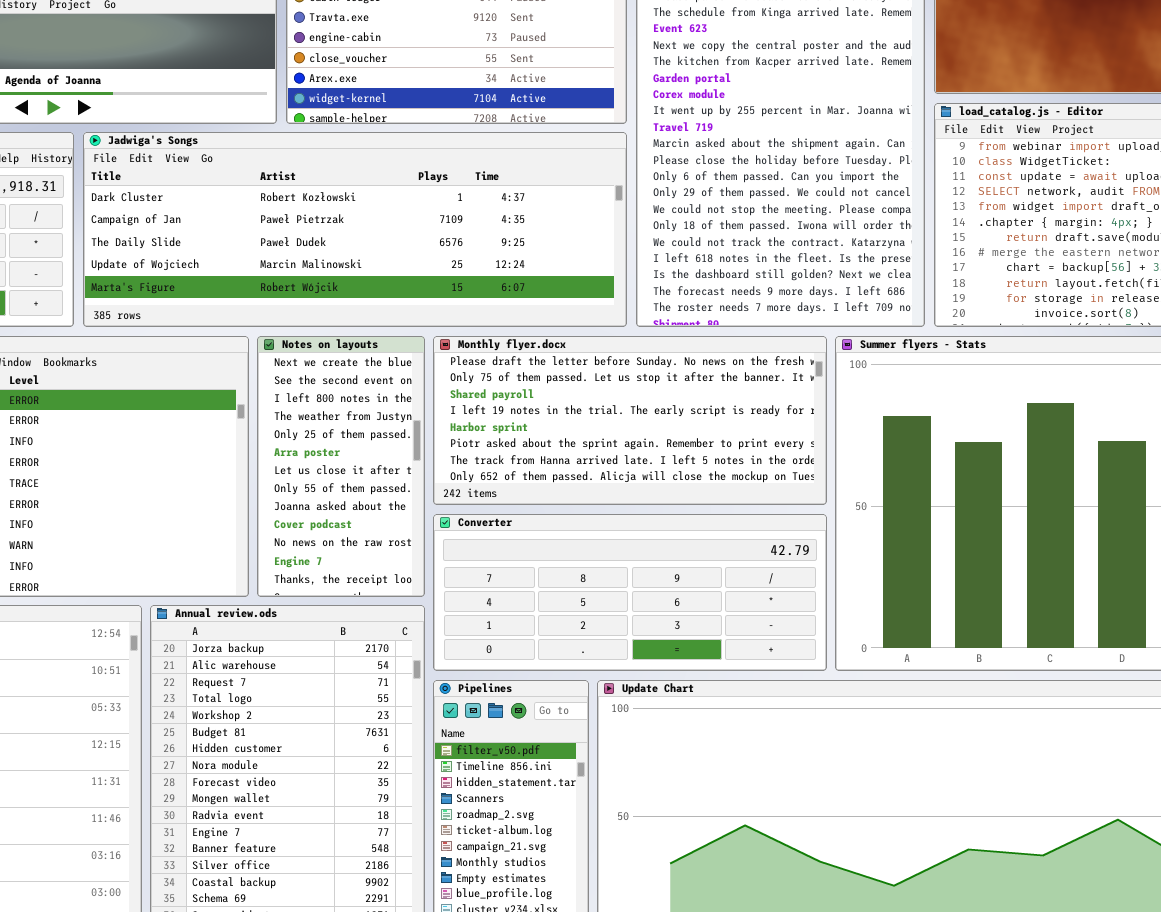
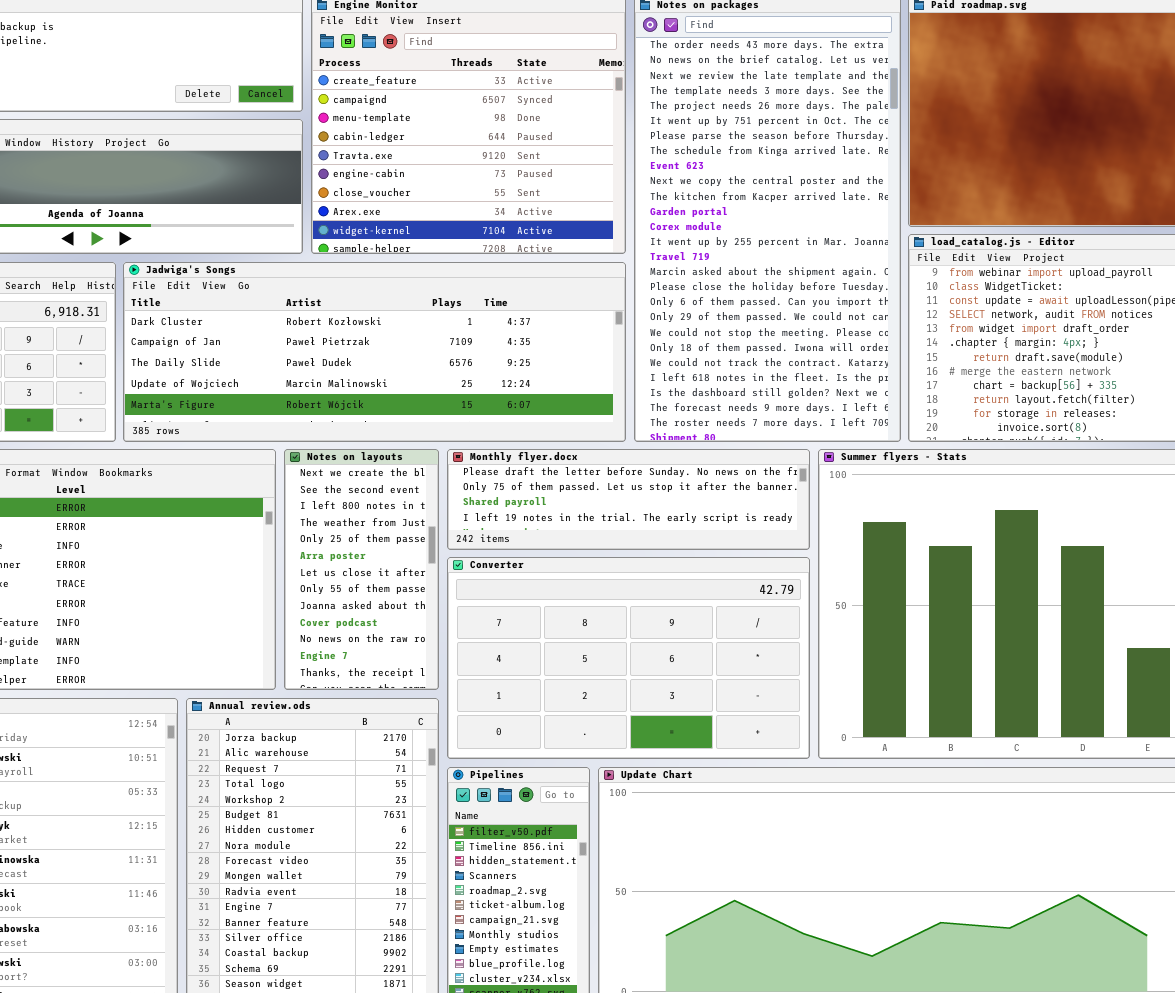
Monthly flyer.docx: [433,336,827,505] -> [447,449,810,550], resized
Converter: [433,514,827,671] -> [447,557,810,759], resized

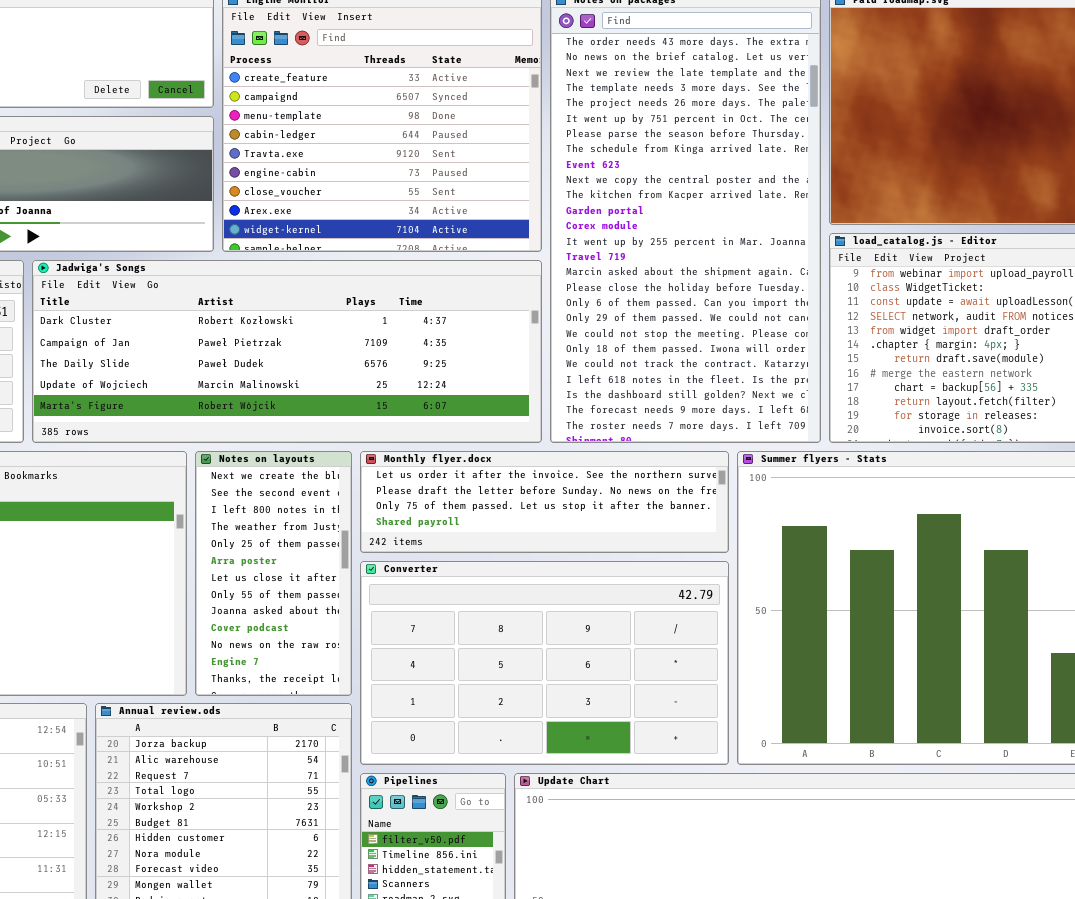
Monthly flyer.docx: [447,449,810,550] -> [360,451,729,553], scrolled up 1 row

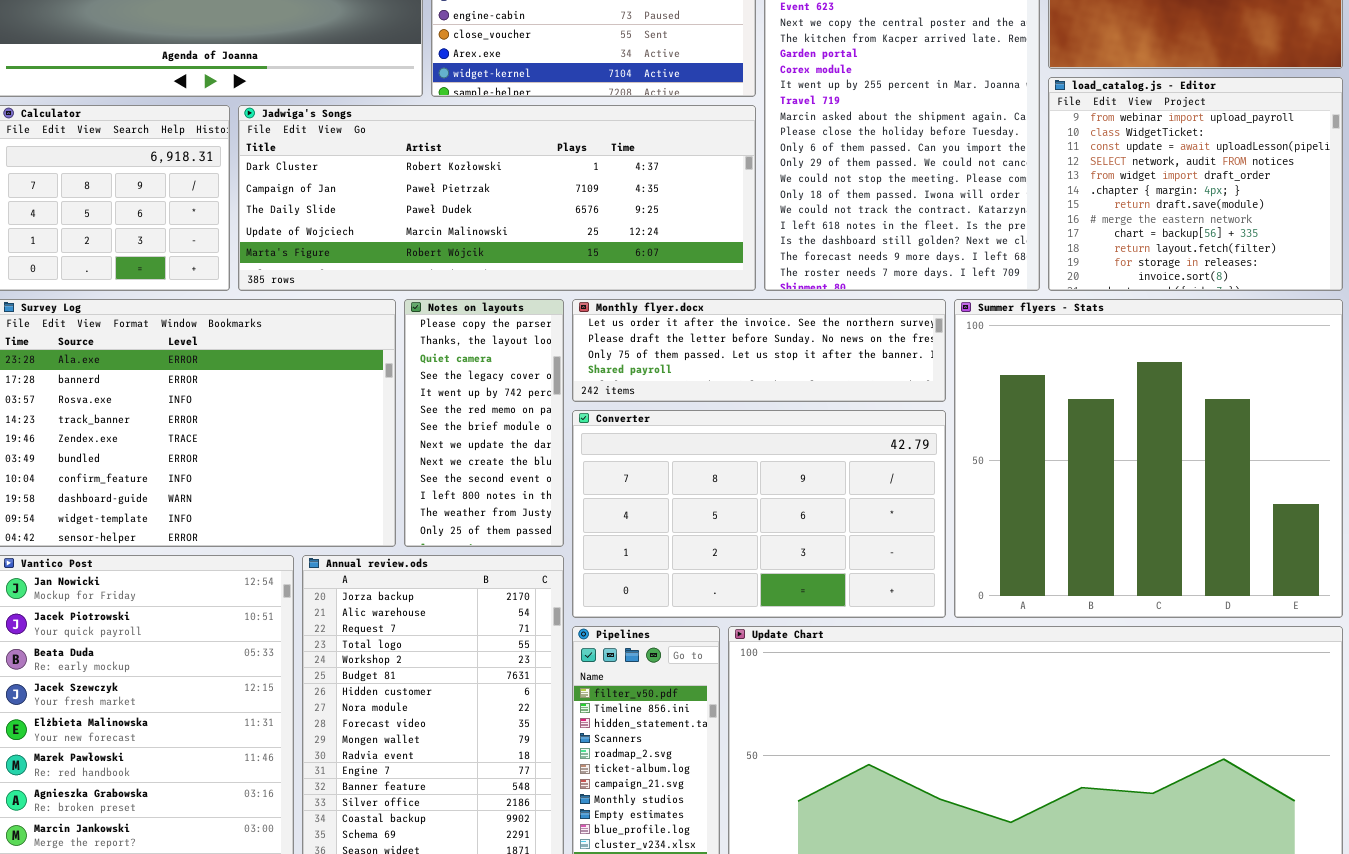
Notes on layouts: [195,451,352,696] -> [404,299,564,547], scrolled up 8 rows

